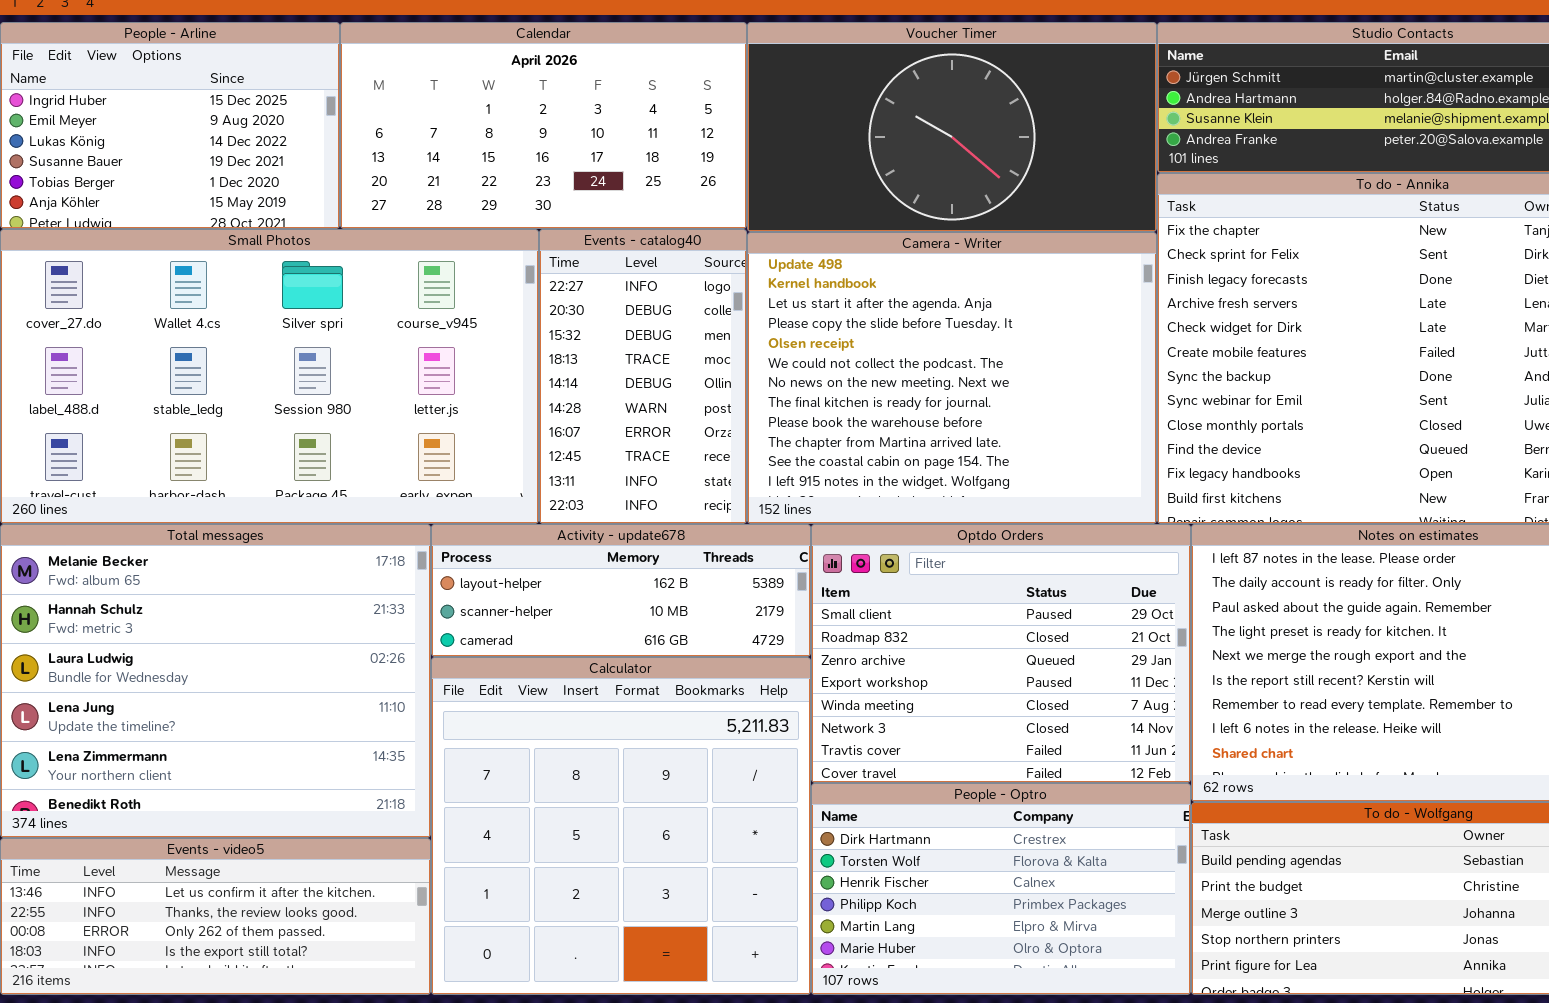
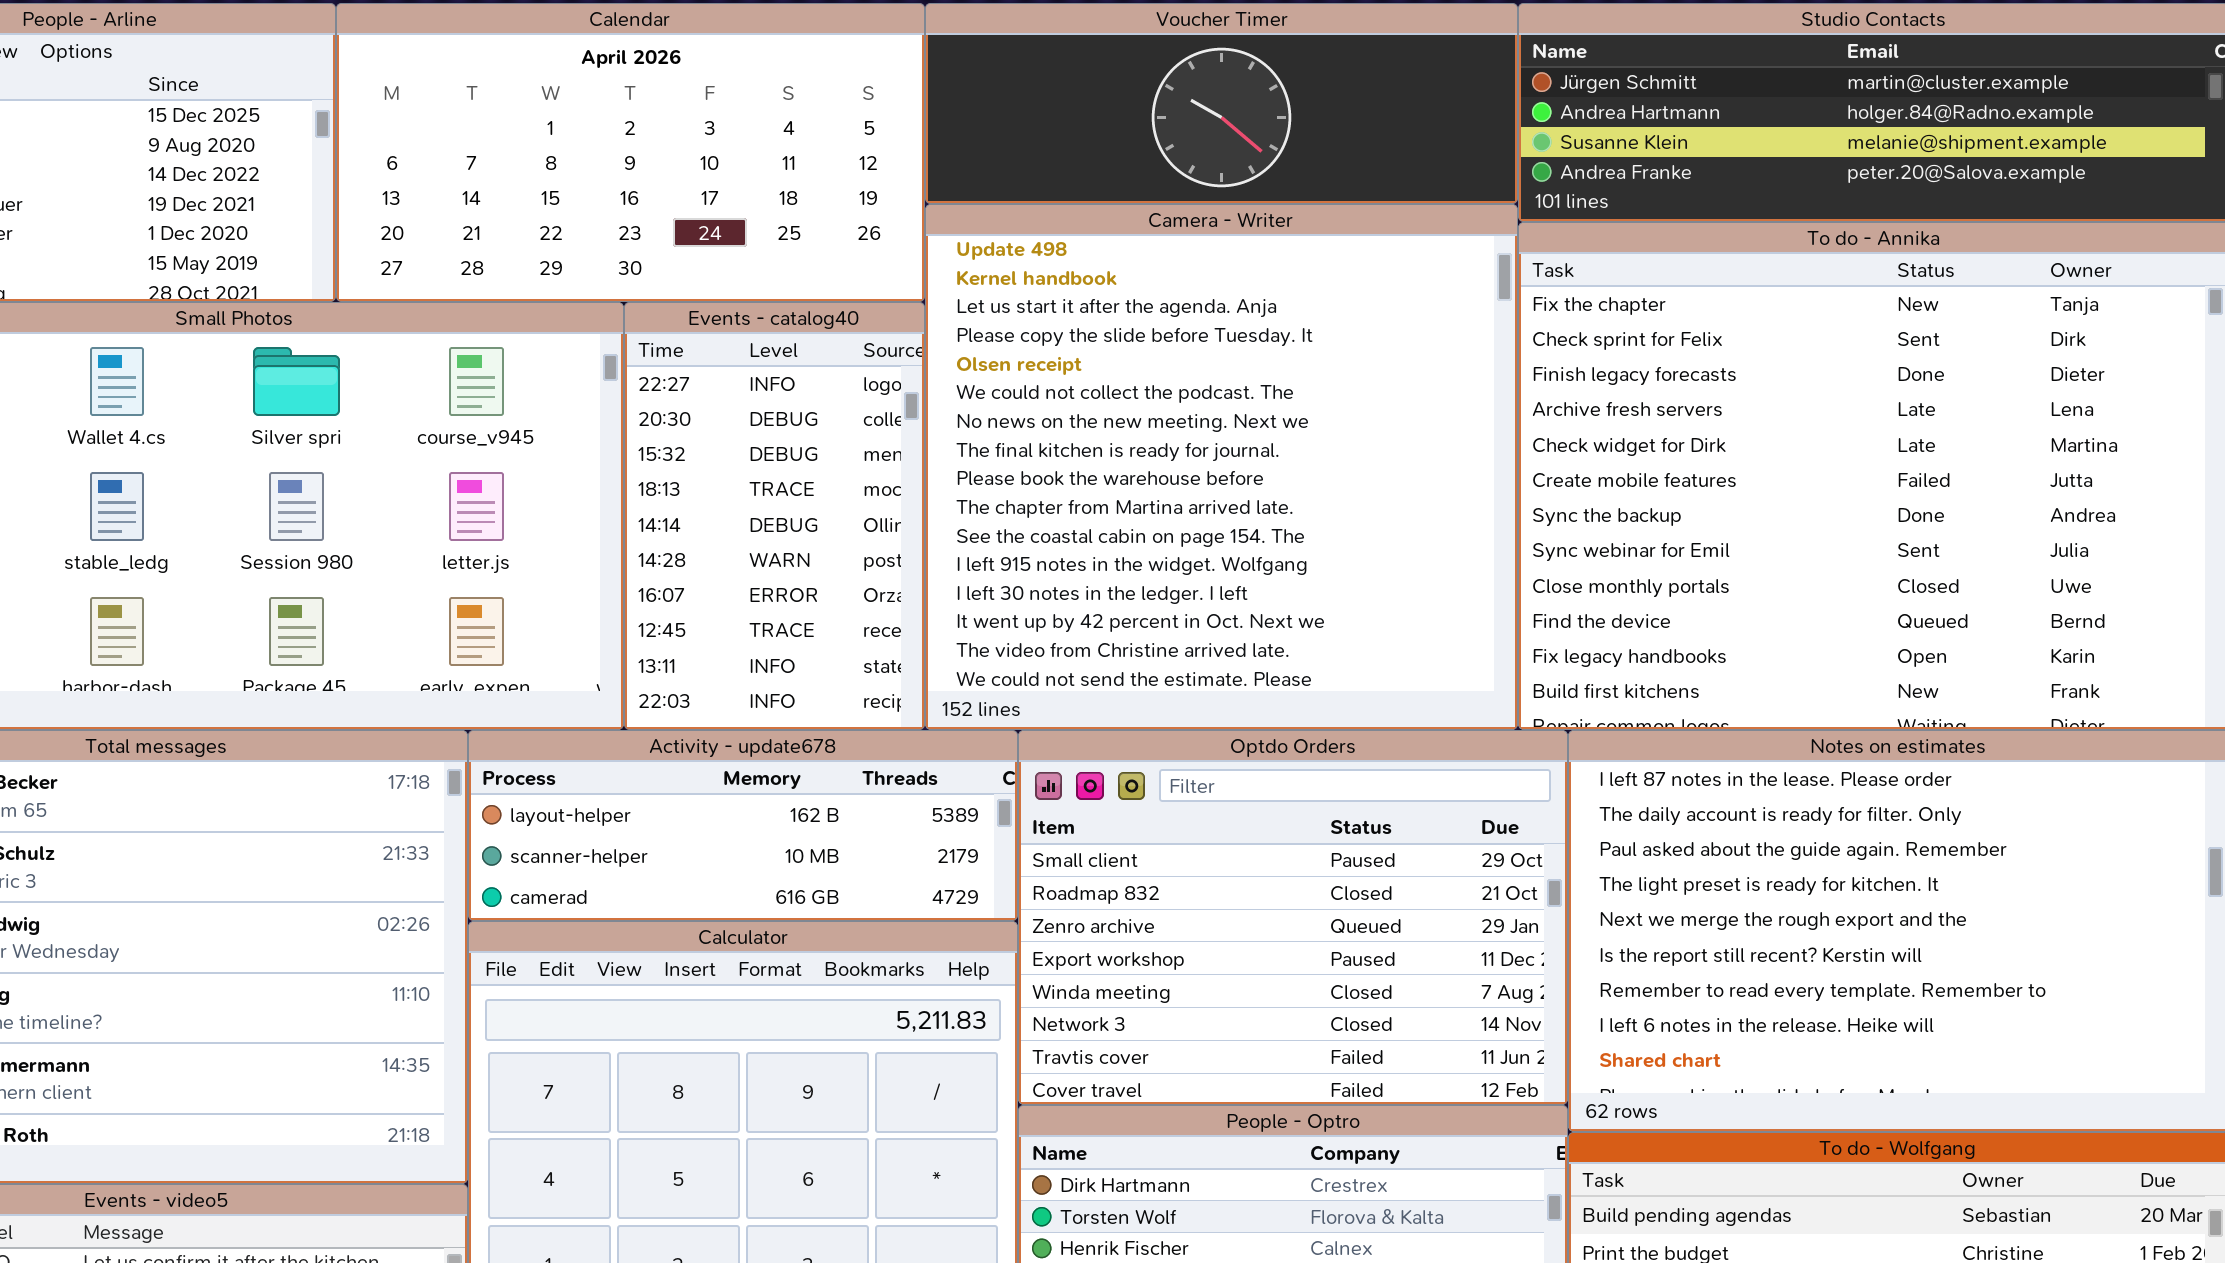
Voucher Timer: [747,22,1157,232] -> [925,3,1518,204], resized
Camera - Writer: [747,232,1157,524] -> [925,204,1518,730], resized

